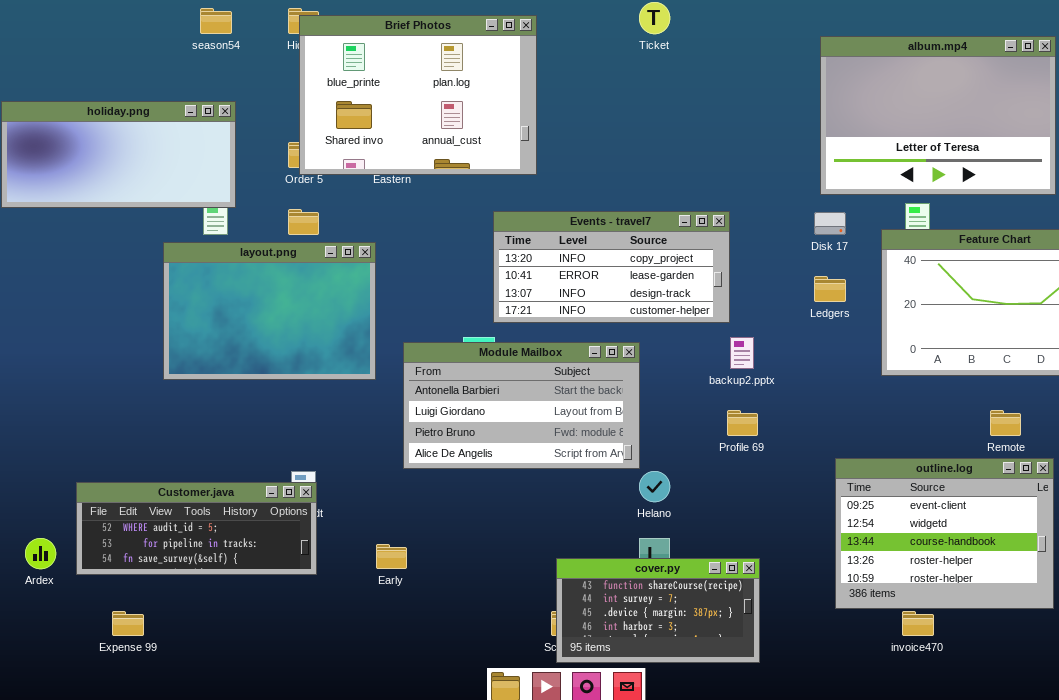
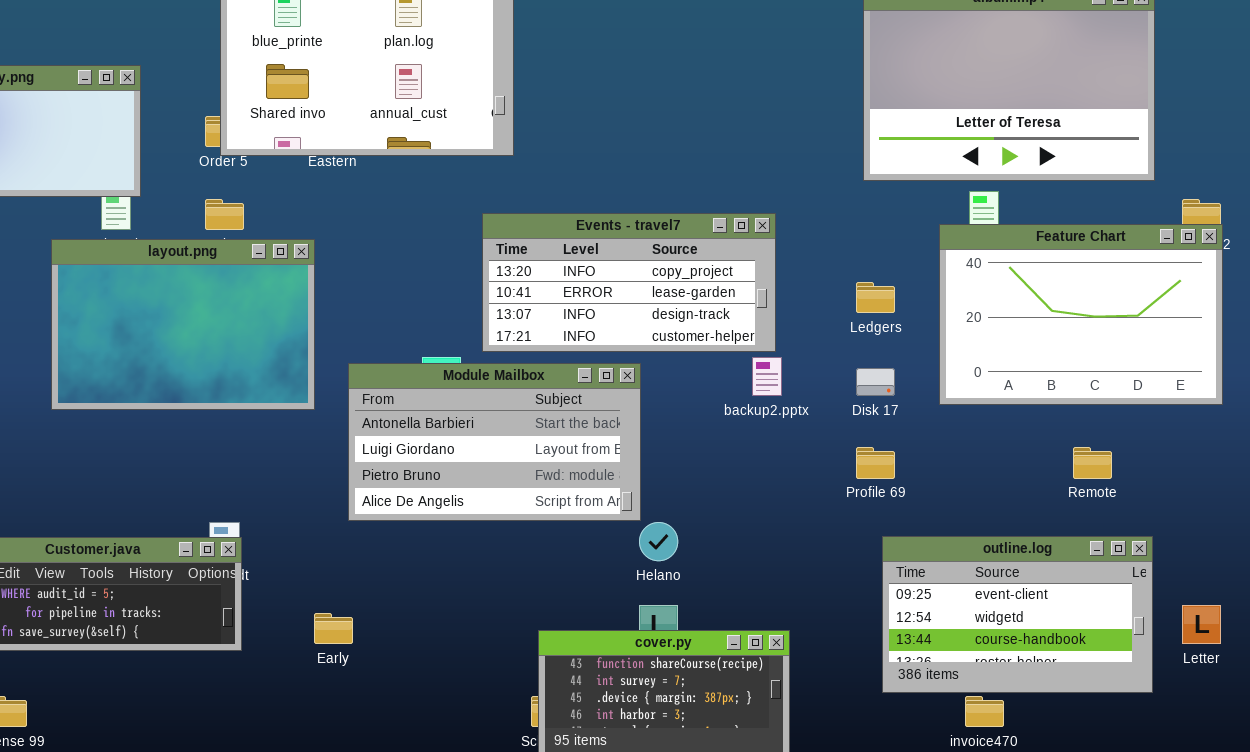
Events - travel7: [493,211,730,323] -> [482,213,776,352], moved
Disk 17: [814,212,846,235] -> [856,368,895,396], moved
Profile 69: [727,410,758,436] -> [856,447,895,479], moved
outline.log: [835,458,1054,609] -> [882,536,1153,693], resized

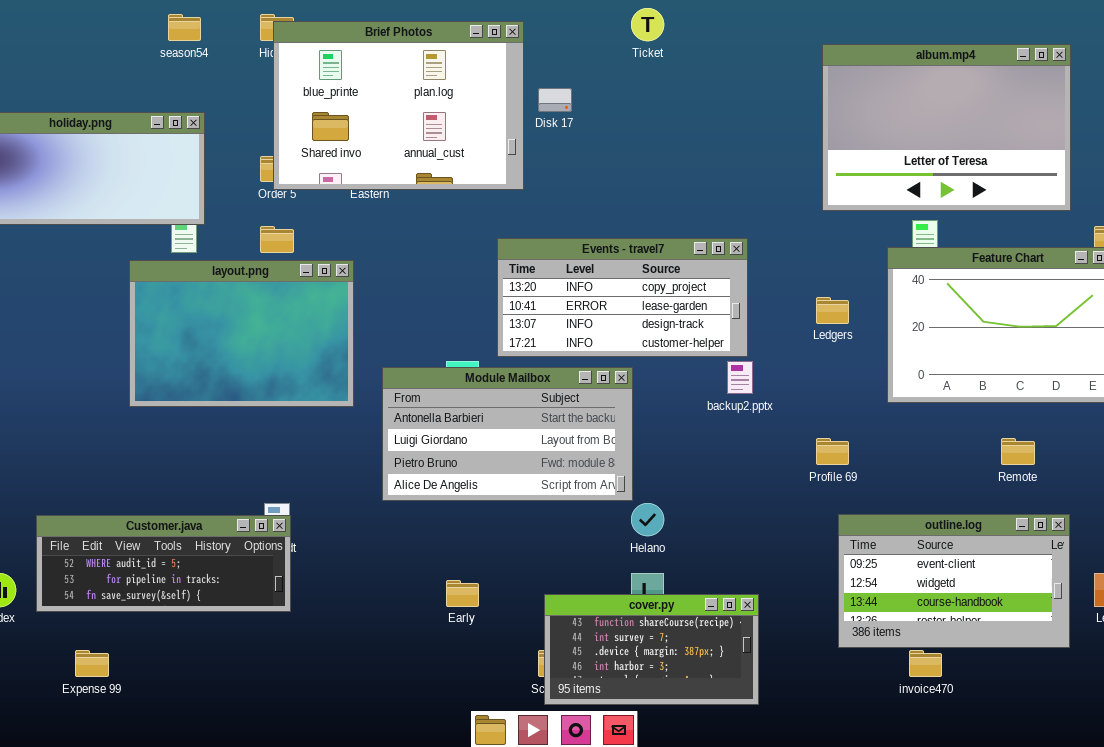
Disk 17: [856,368,895,396] -> [538,88,572,112], moved
Early: [314,613,353,644] -> [446,580,479,607], moved

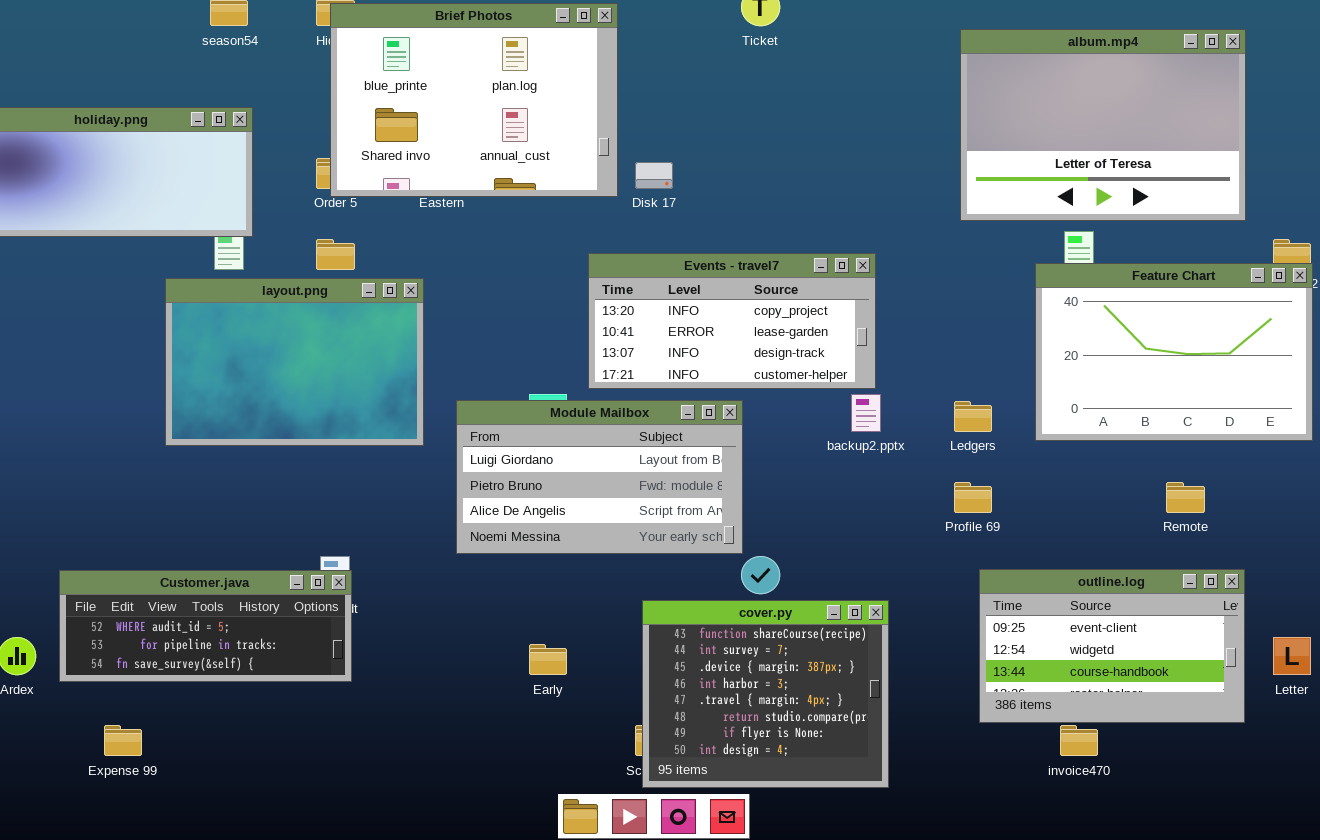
Disk 17: [538,88,572,112] -> [635,162,673,189], moved
Ledgers: [816,297,849,324] -> [954,401,992,432], moved
Module Mailbox: [382,367,633,501] -> [456,400,743,554], scrolled down 1 row
cover.py: [544,594,759,705] -> [642,600,889,788], resized

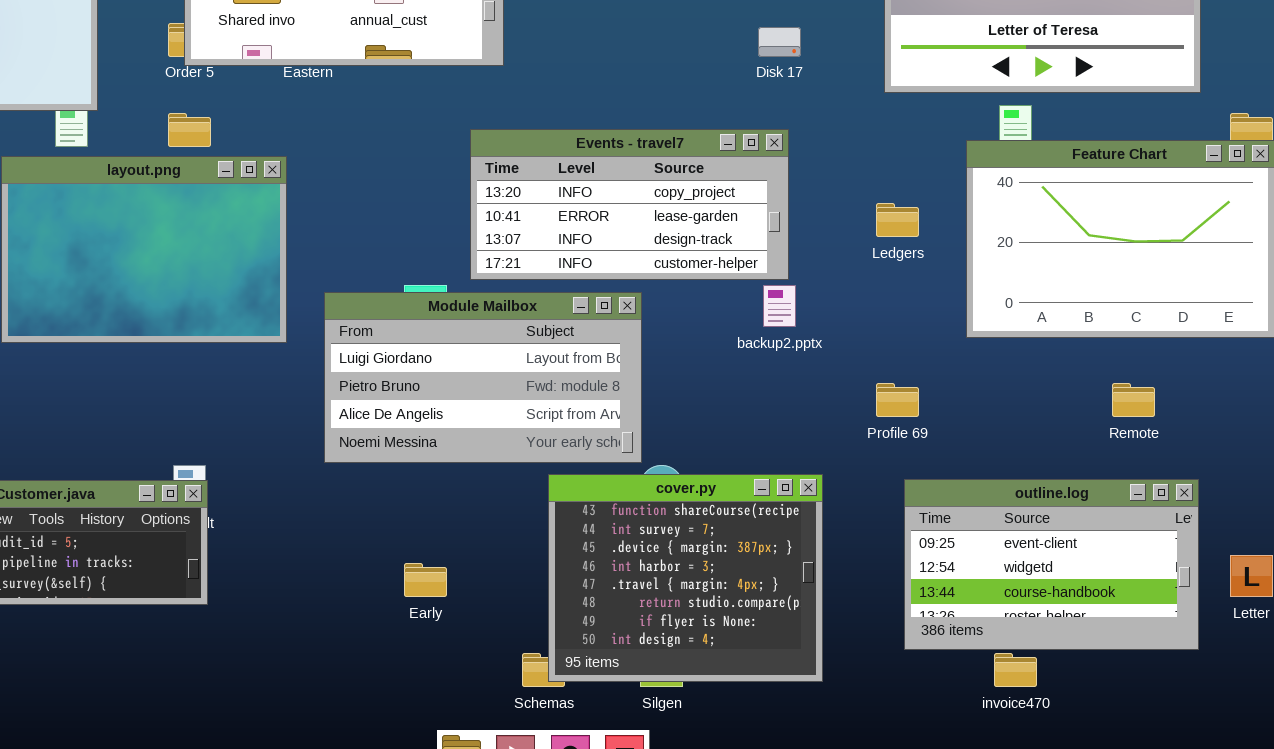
Disk 17: [635,162,673,189] -> [758,27,801,57], moved
Ledgers: [954,401,992,432] -> [876,203,919,237], moved
cover.py: [642,600,889,788] -> [548,474,823,682], moved

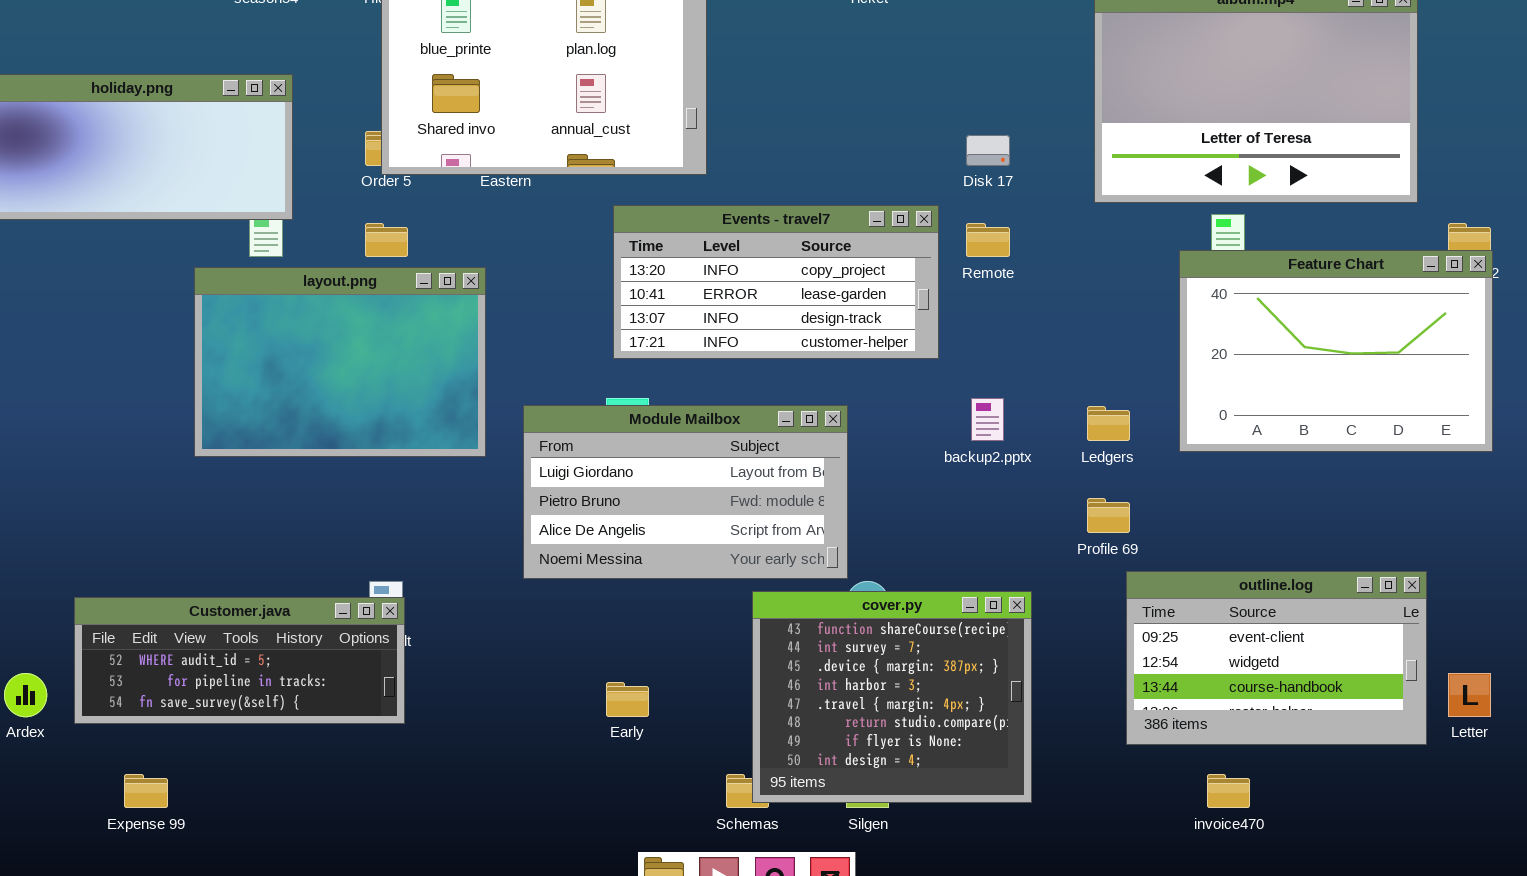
Events - travel7: [470,129,789,280] -> [613,205,939,359], moved
Ledgers: [876,203,919,237] -> [1087,406,1130,441], moved
Remote: [1112,383,1155,417] -> [966,223,1010,257], moved
outline.log: [904,479,1199,650] -> [1126,571,1427,745], moved

